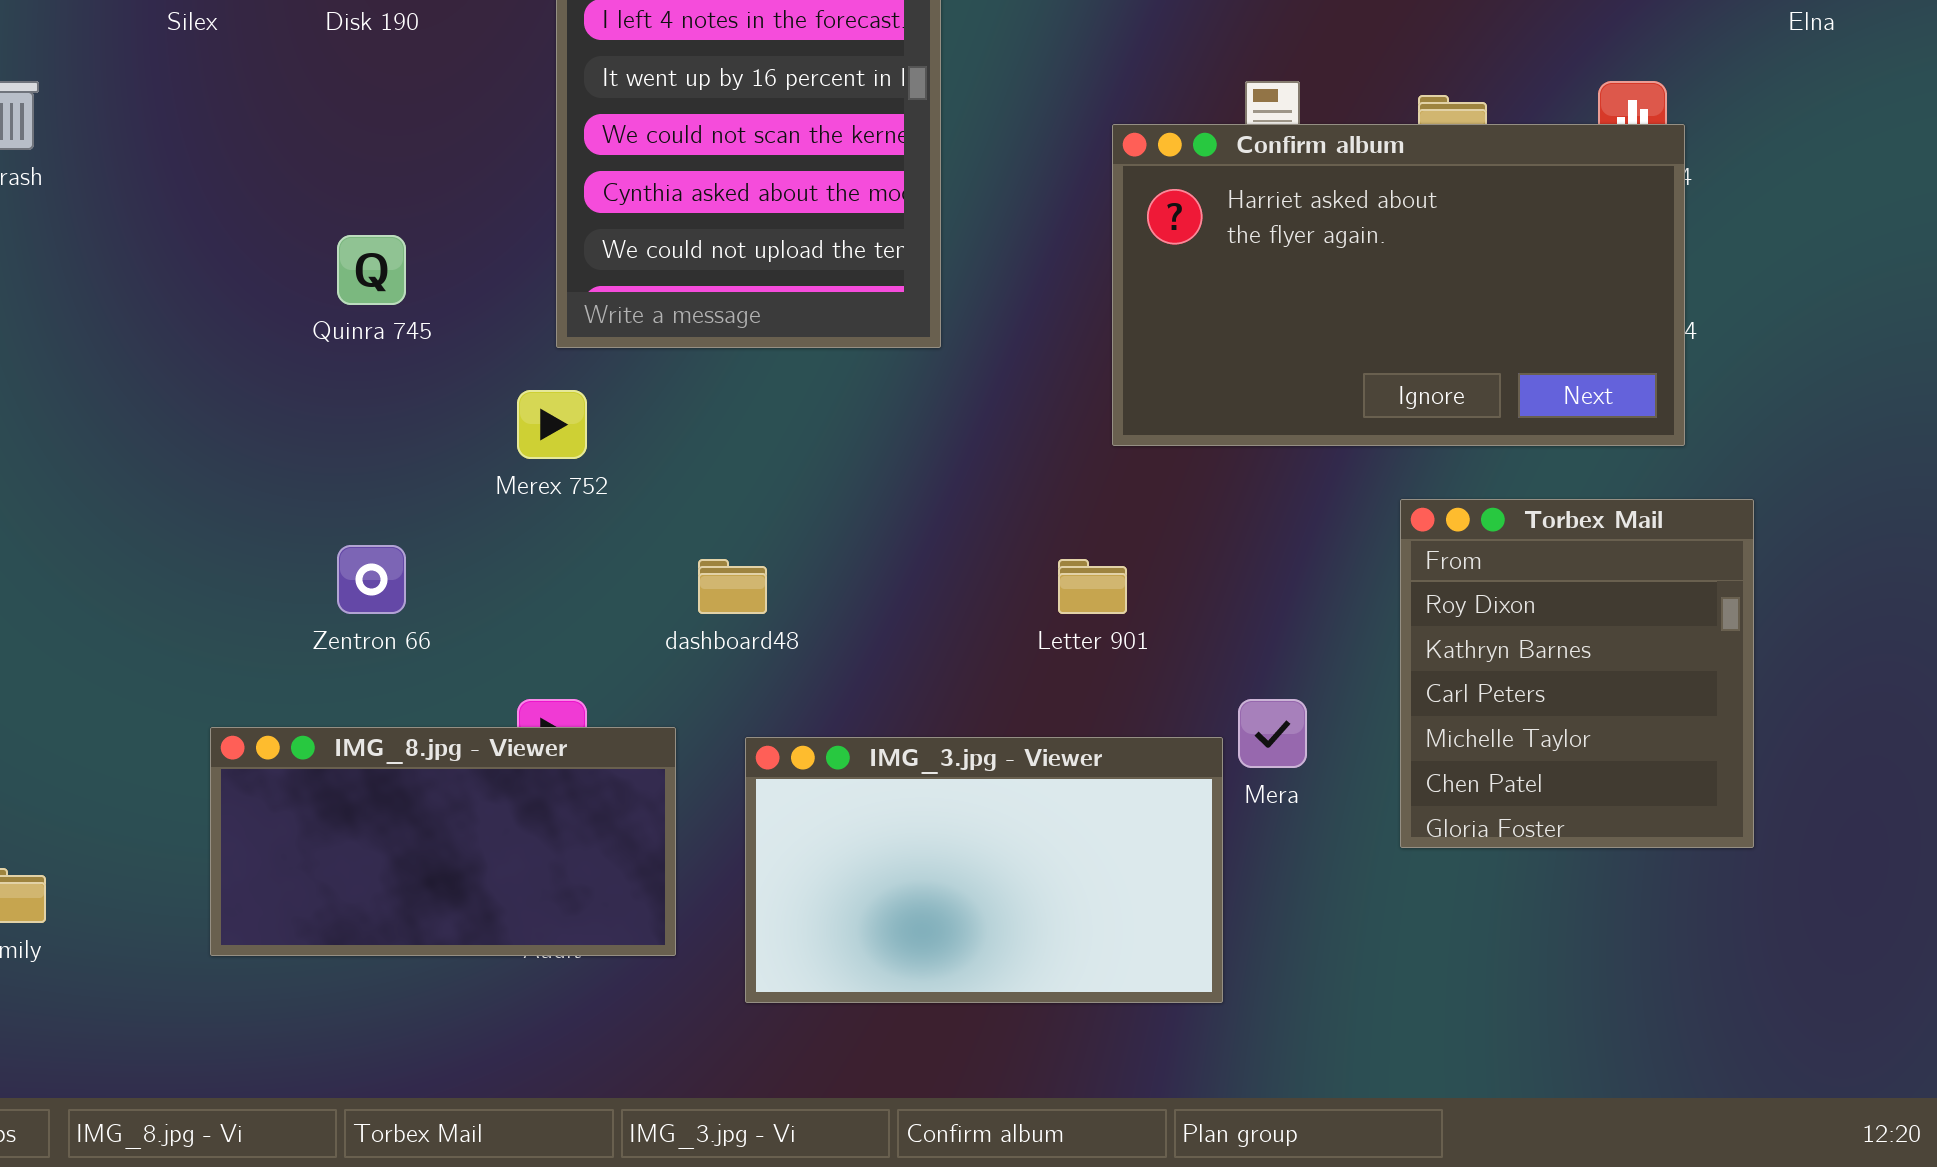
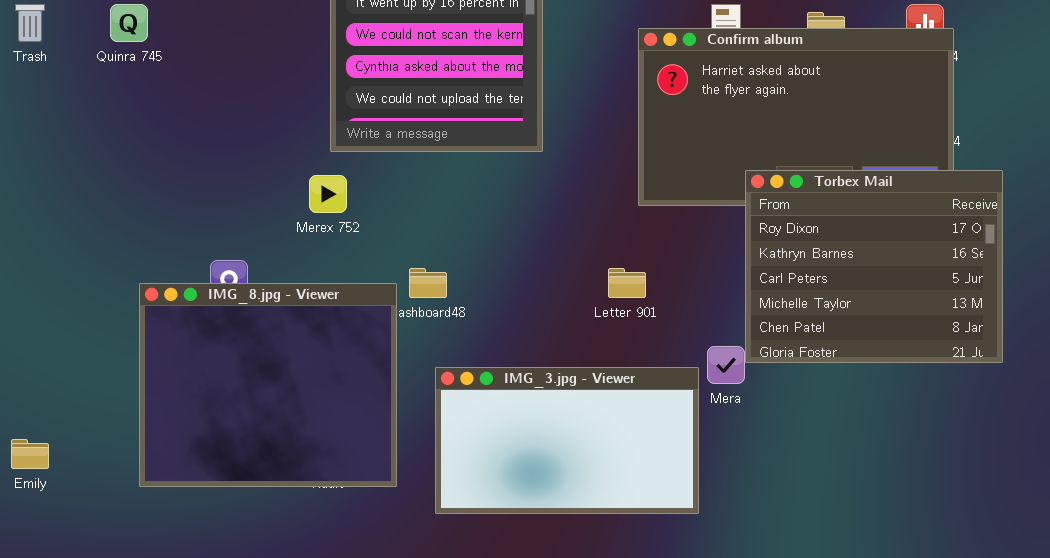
Quinra 745: [337,235,406,305] -> [110,4,148,42], moved
Torbex Mail: [1400,499,1754,848] -> [745,170,1003,363], moved, resized
IMG_8.jpg - Viewer: [210,727,676,956] -> [139,283,397,487], resized

